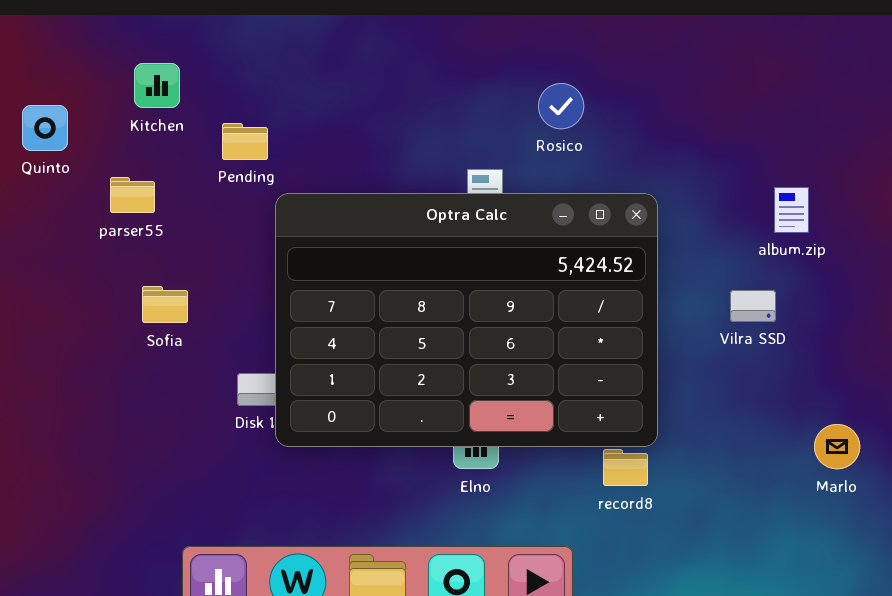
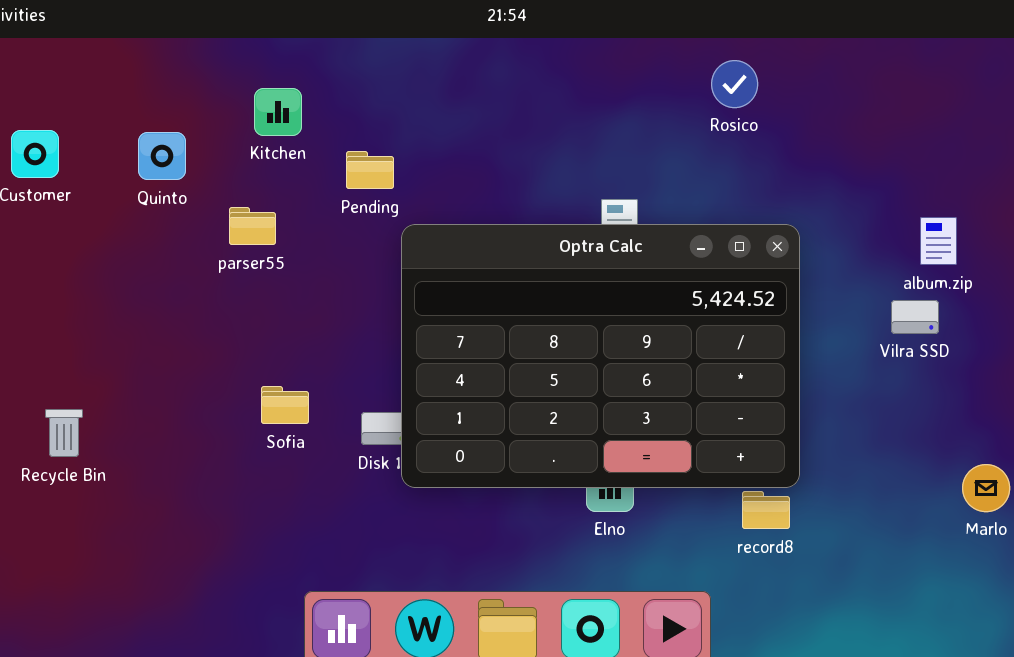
Rosico: [538,83,584,129] -> [711,60,758,108], moved
Sofia: [142,286,188,323] -> [261,386,309,424], moved
Vilra SSD: [730,290,776,322] -> [891,300,939,334], moved

